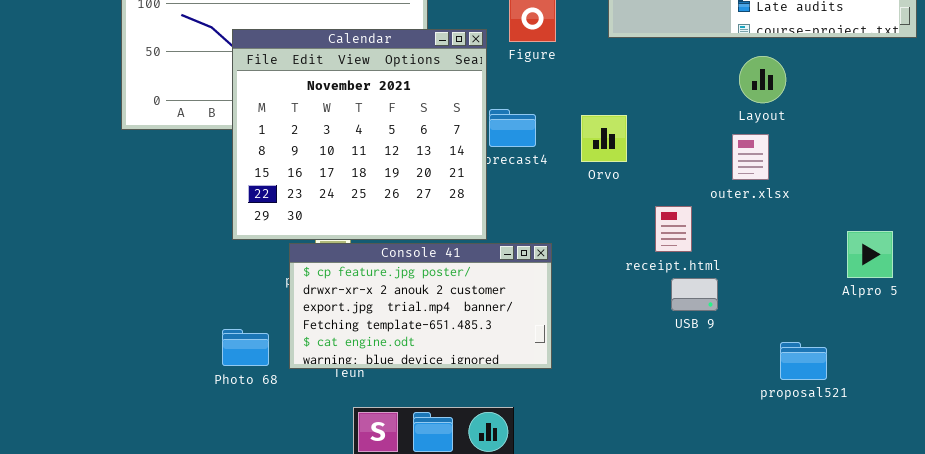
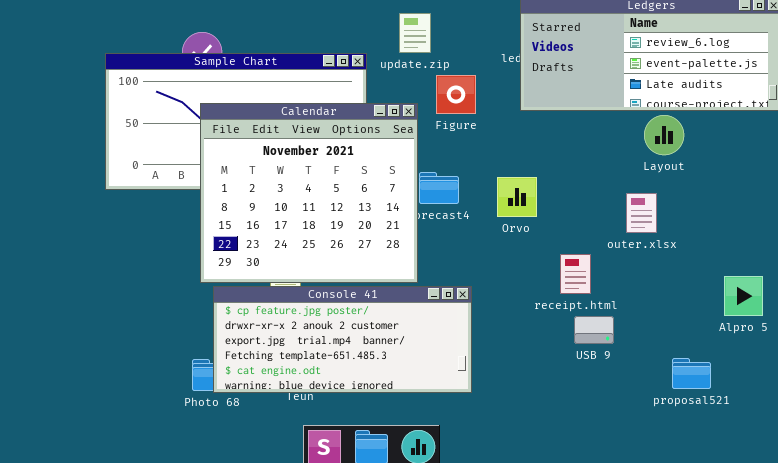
Layout: [739,56,786,103] -> [644,115,684,155], moved
Console 41: [289,243,552,369] -> [213,286,472,393], resized
proposal521: [780,342,827,380] -> [672,358,711,389], moved

